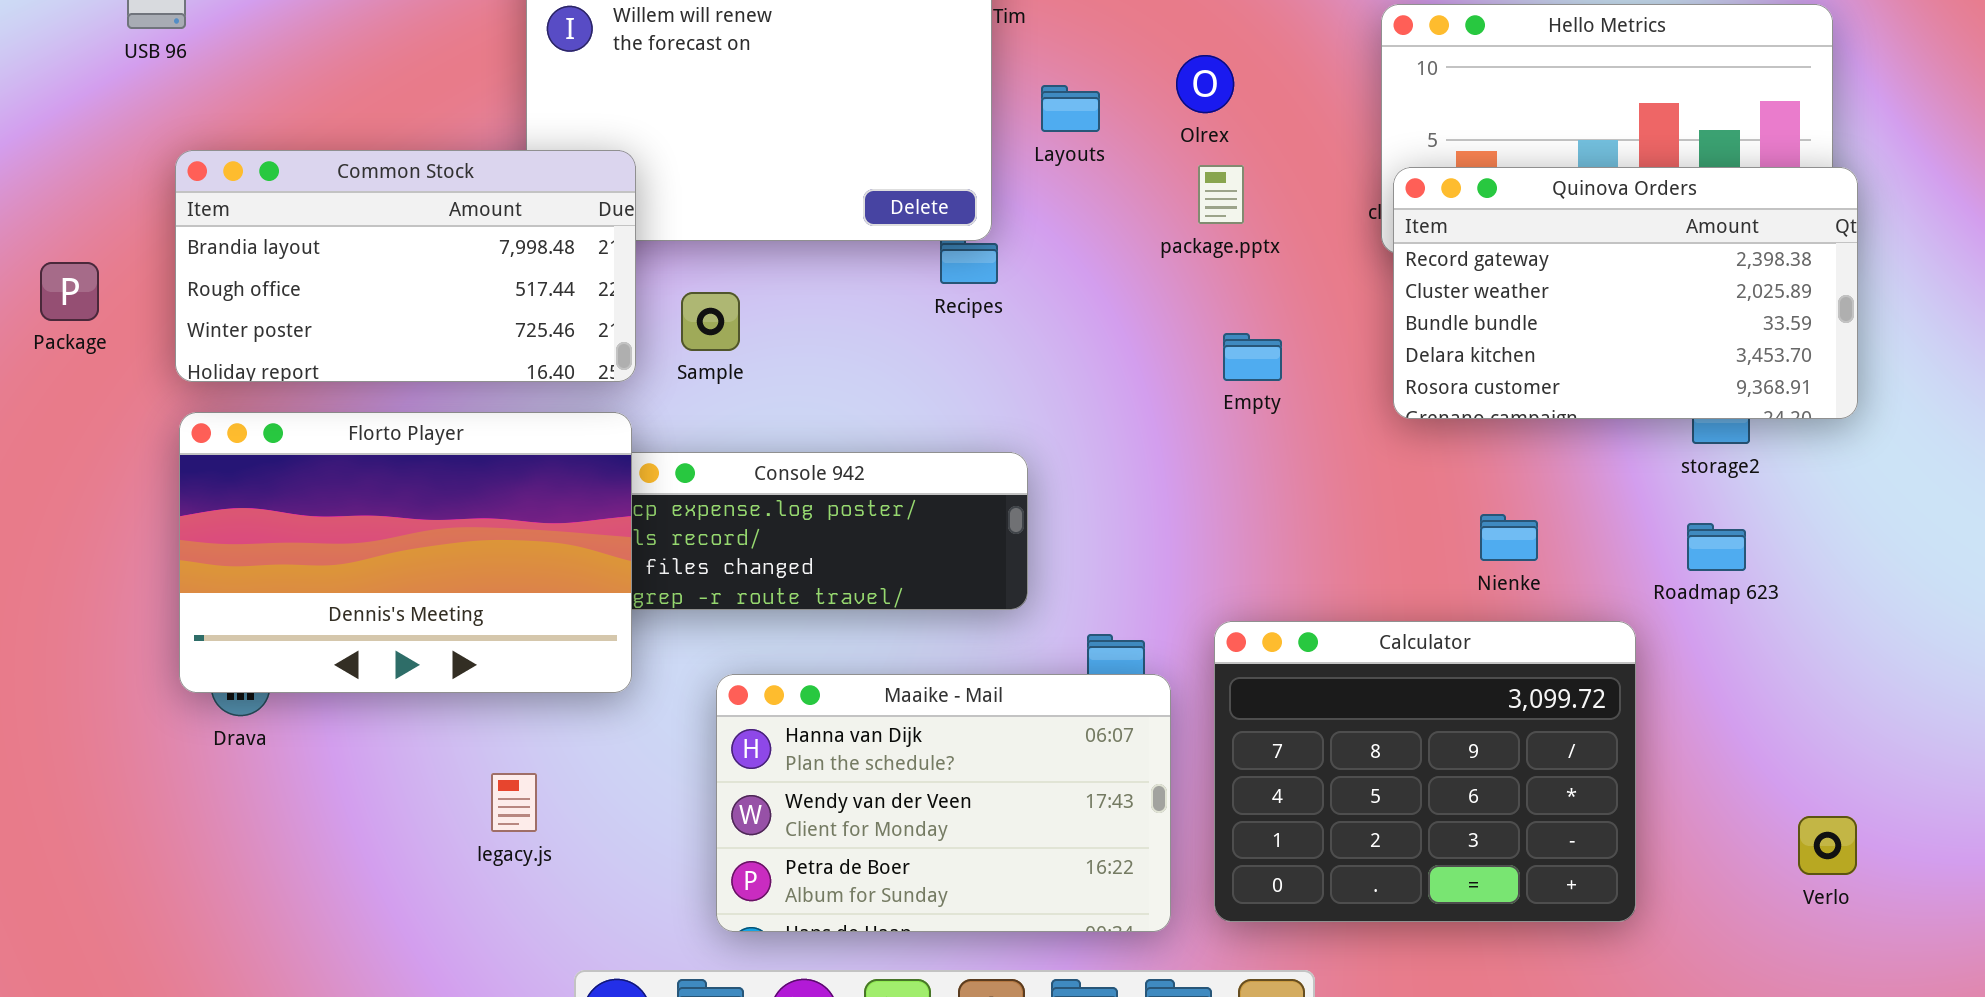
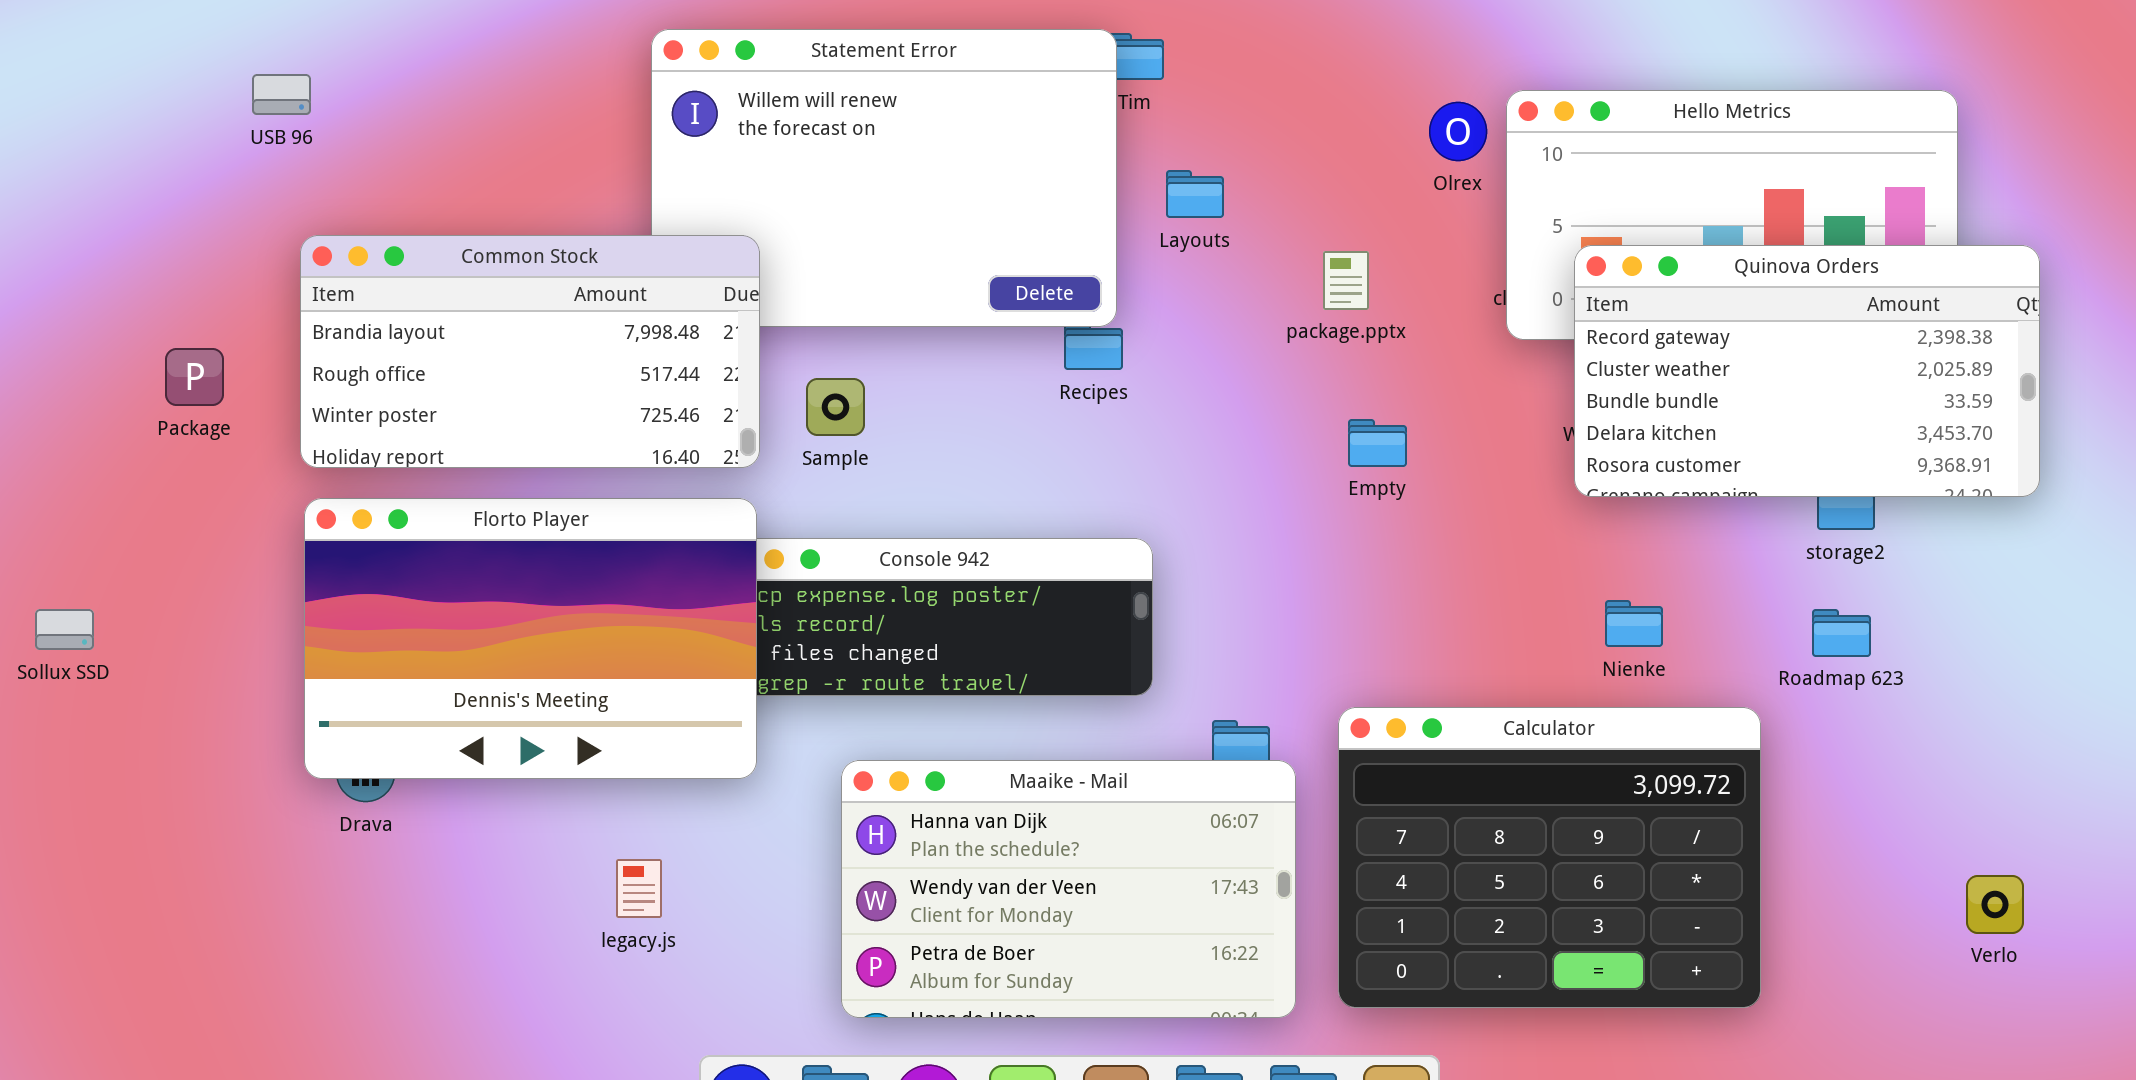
Olrex: [1176,55,1234,113] -> [1429,102,1487,161], moved
Quinova Orders: [1393,167,1858,419] -> [1574,245,2040,497], moved
Verlo: [1798,816,1857,875] -> [1966,875,2024,934], moved

